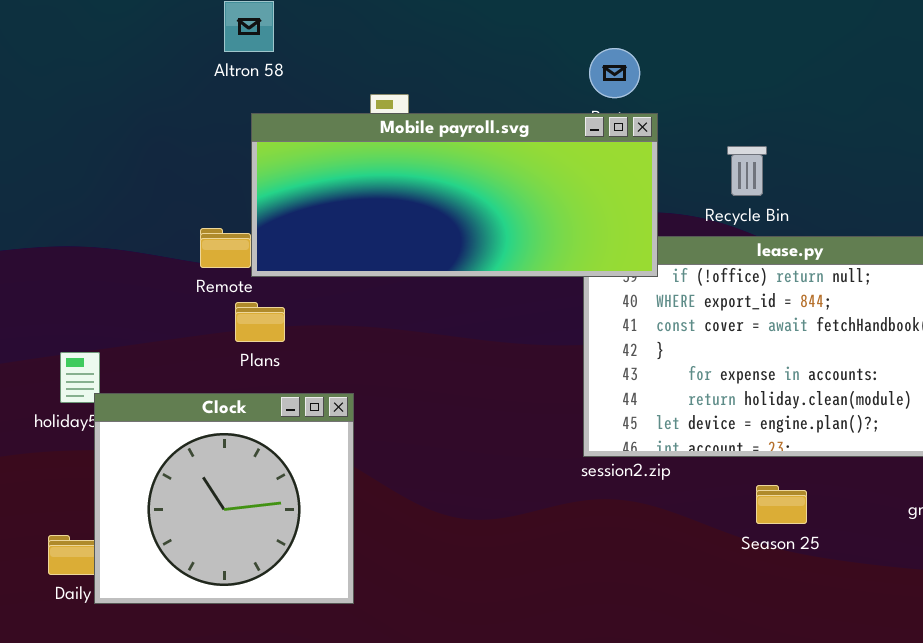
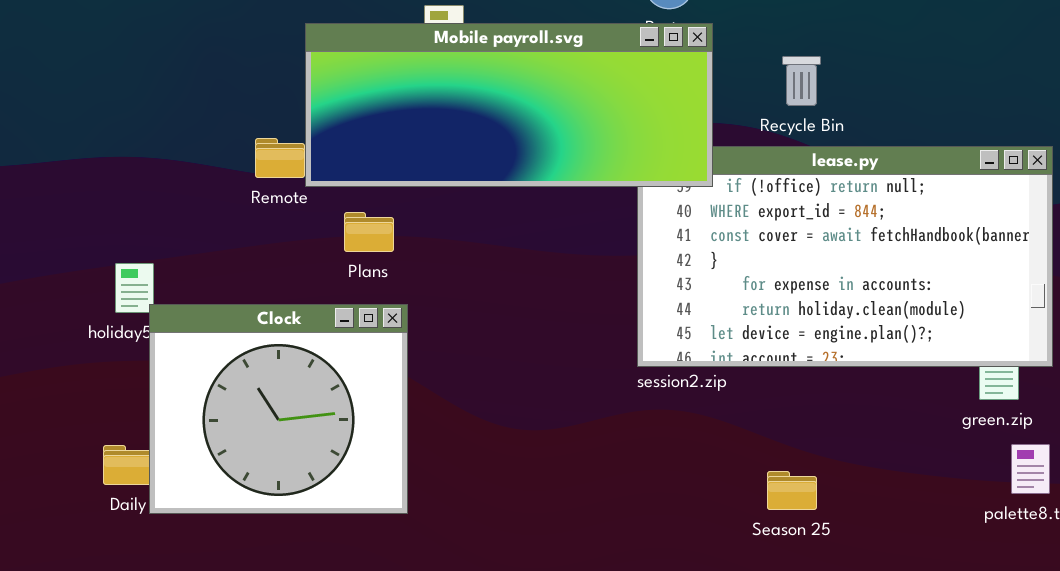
Plans: [235,302,285,342] -> [344,212,394,252], moved
Season 25: [756,485,807,524] -> [767,471,817,510], moved

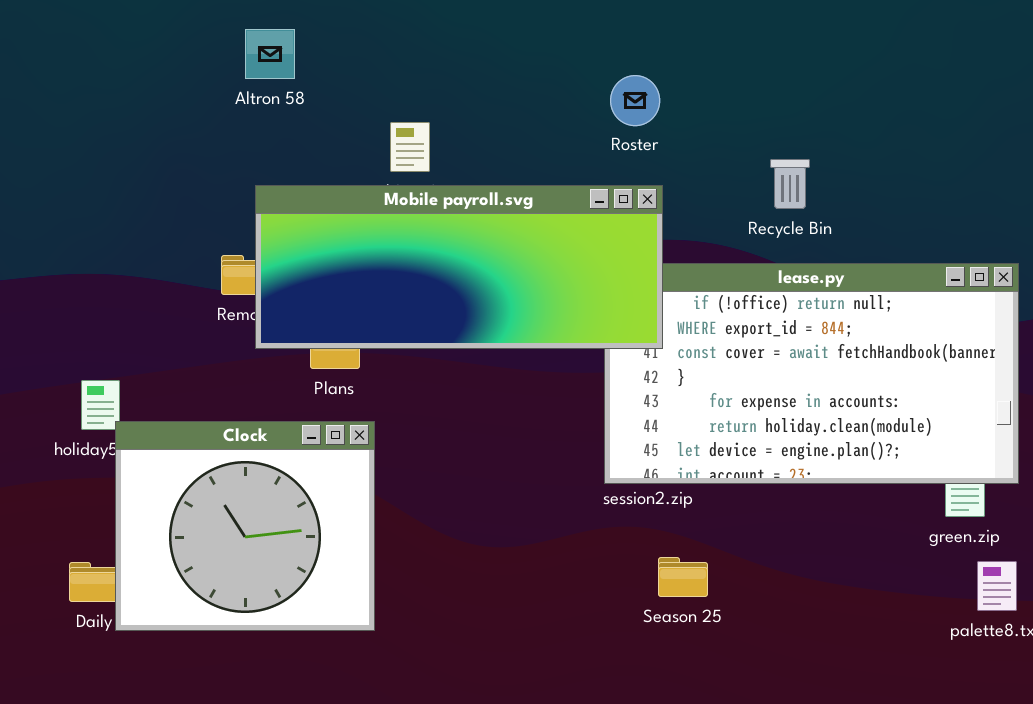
Mobile payroll.svg: [305,23,713,187] -> [255,185,663,349], moved
Recycle Bin: [782,56,821,106] -> [770,159,810,209], moved
Season 25: [767,471,817,510] -> [658,557,708,597], moved

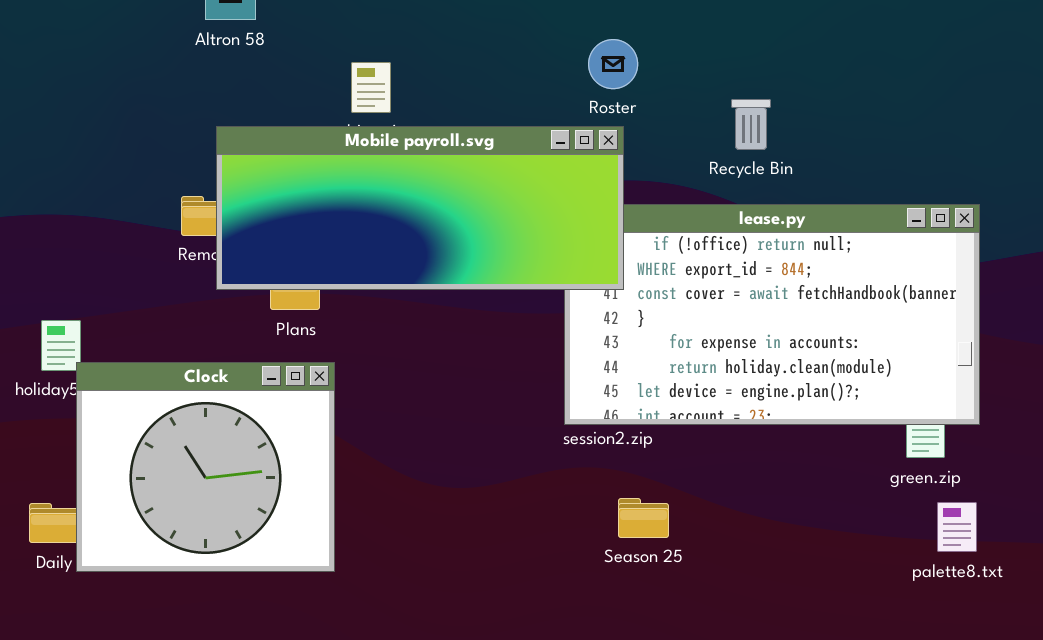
Roster: [610,75,660,126] -> [588,39,638,89], moved

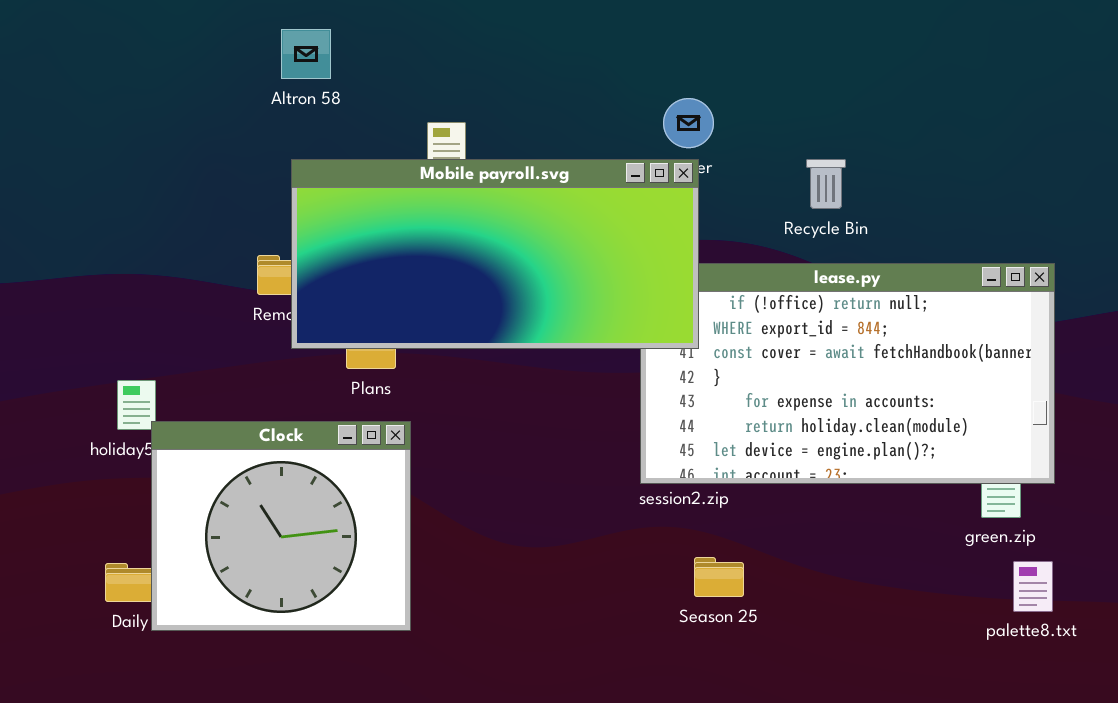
Mobile payroll.svg: [216,126,624,290] -> [291,159,699,349], resized

